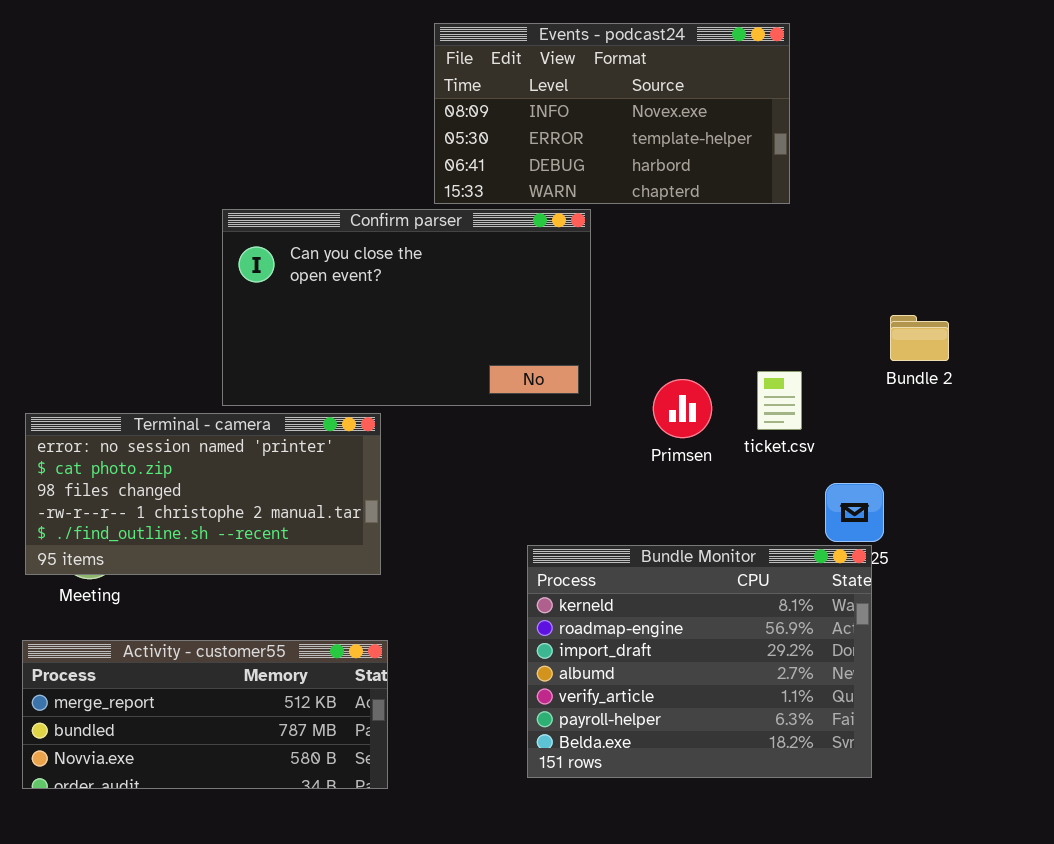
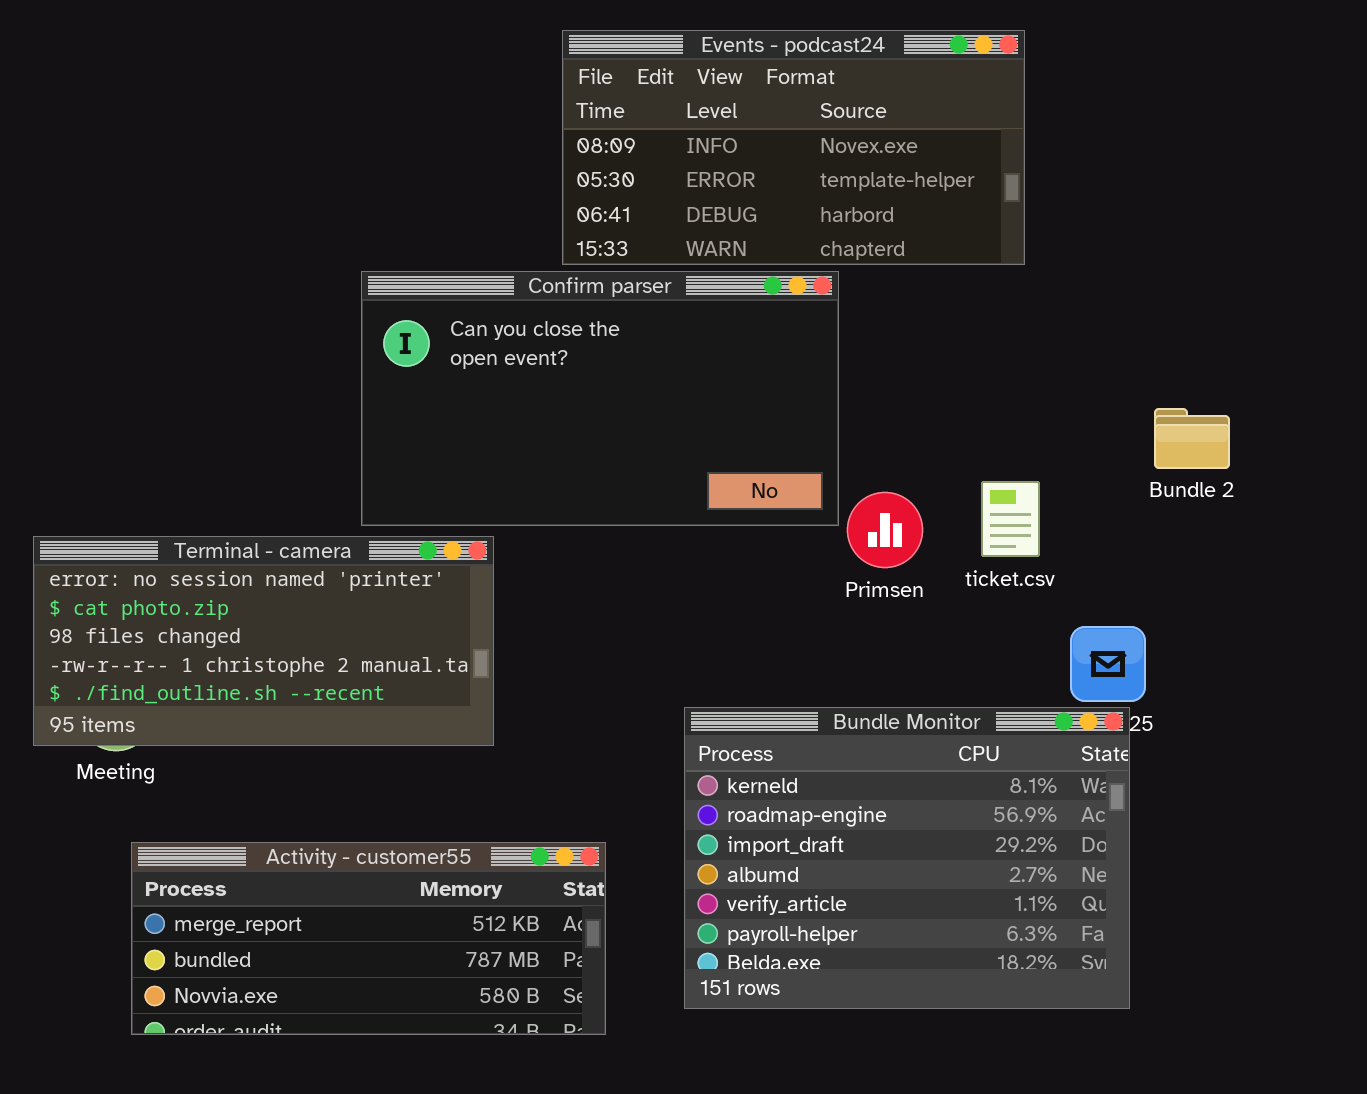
Confirm parser: [222,209,591,406] -> [361,271,839,526], moved
Activity - customer55: [22,640,388,789] -> [131,842,606,1035], moved

